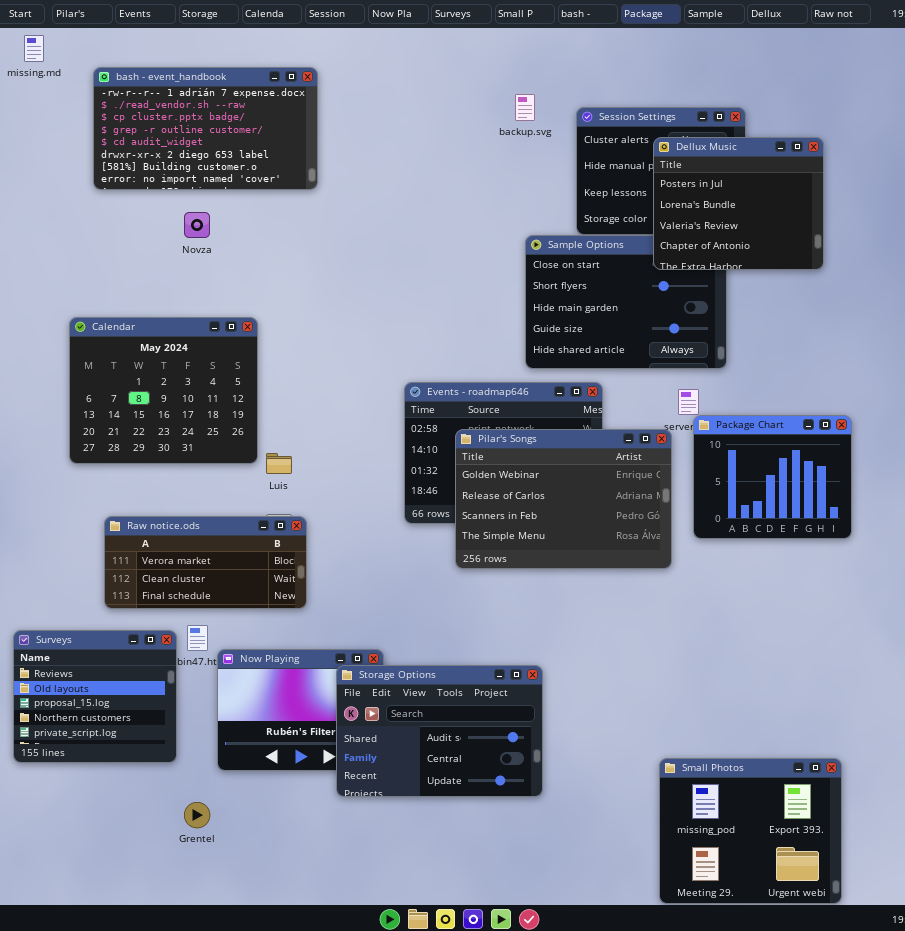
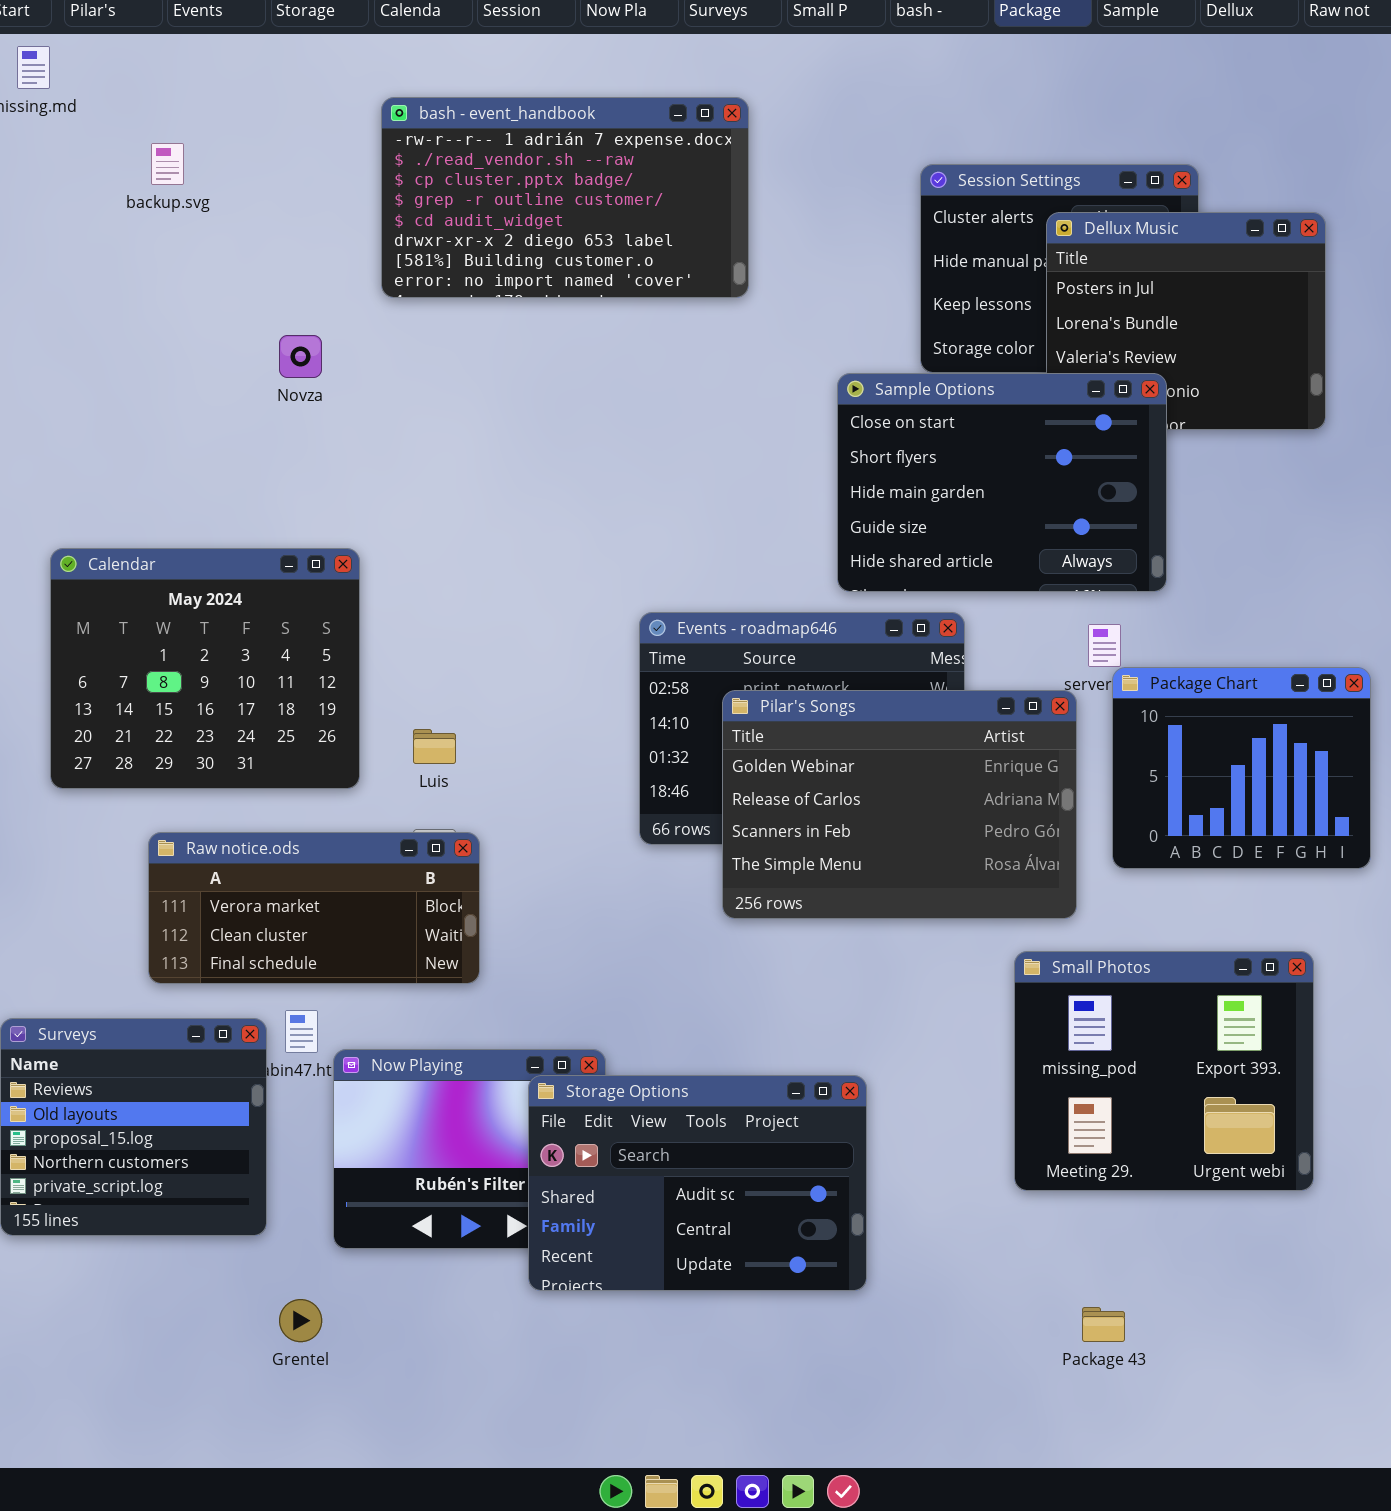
bash - event_handbook: [93,67,318,190] -> [381,97,749,298], moved
backup.svg: [515,94,535,121] -> [151,143,184,185], moved
Sample Options: [525,235,727,369] -> [837,373,1167,592], raised
Calendar: [69,317,258,464] -> [50,548,360,789], moved
Small Photos: [659,758,842,904] -> [1014,951,1314,1191], moved

